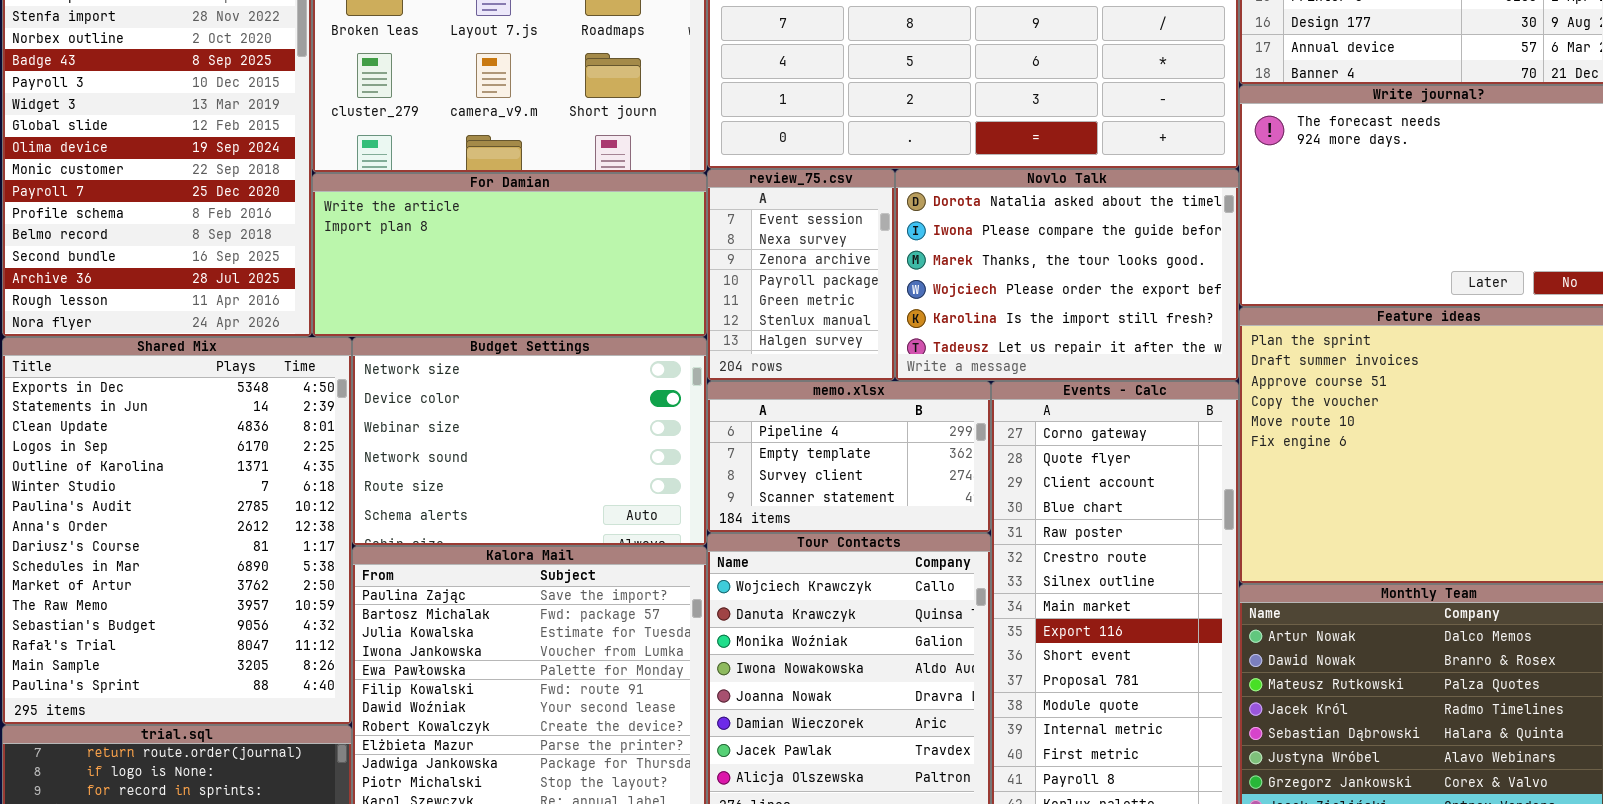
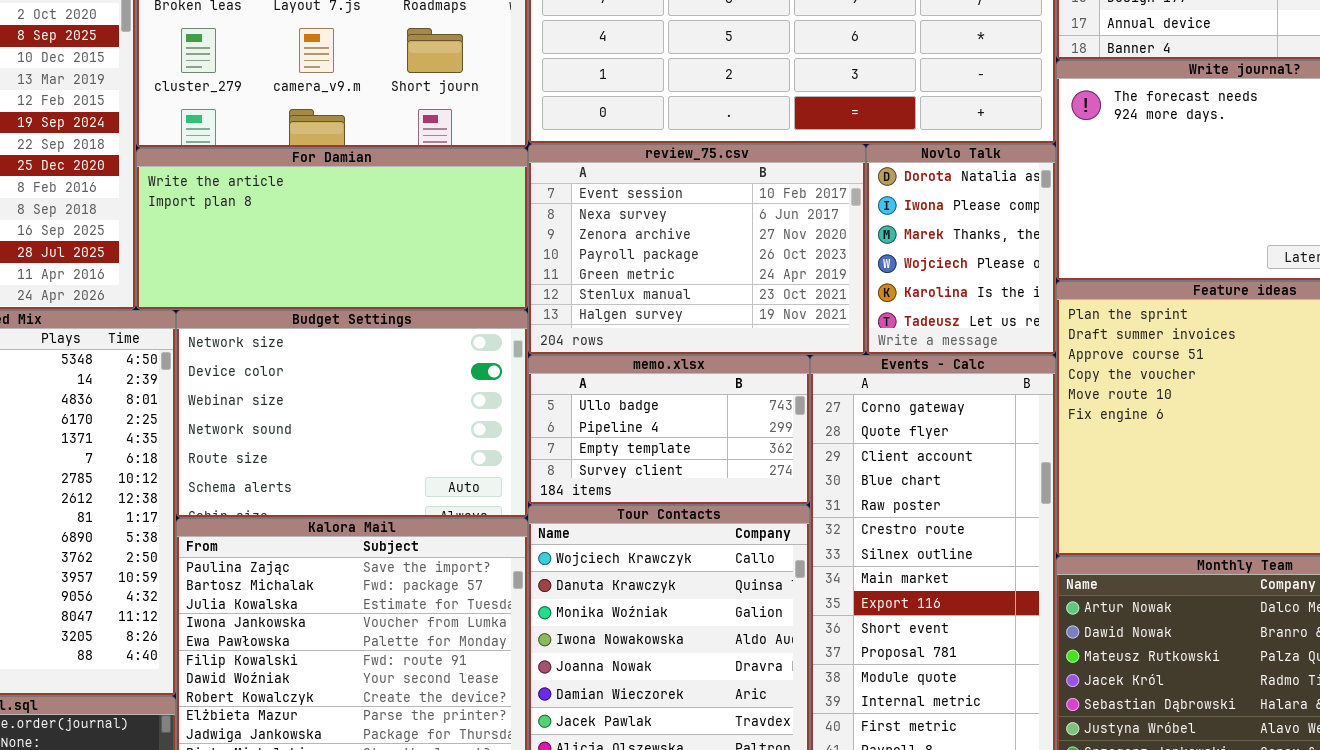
review_75.csv: [707,169,895,381] -> [528,144,866,355], resized
Novlo Talk: [895,169,1239,381] -> [866,144,1056,355], resized
memo.xlsx: [707,381,991,533] -> [528,355,810,505], scrolled up 1 row

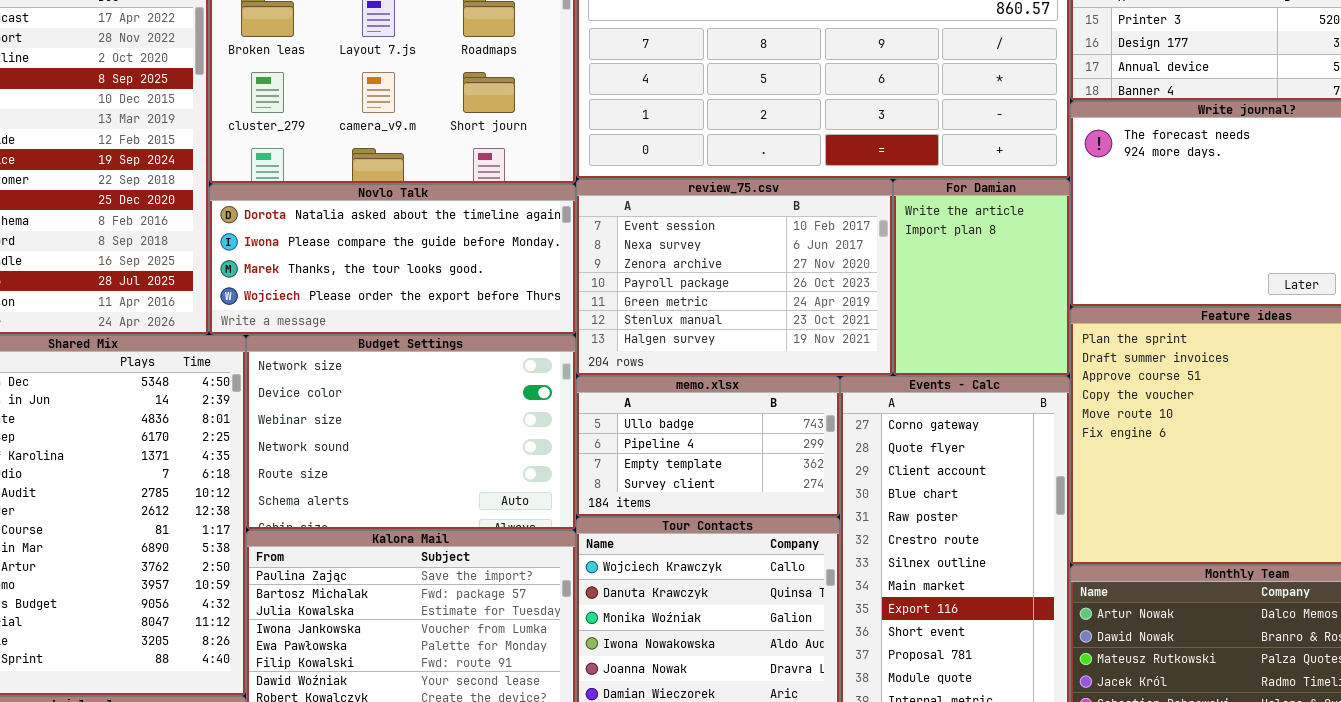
Novlo Talk: [866,144,1056,355] -> [209,184,576,335], moved, resized
For Damian: [136,148,528,310] -> [893,179,1070,376], moved, resized

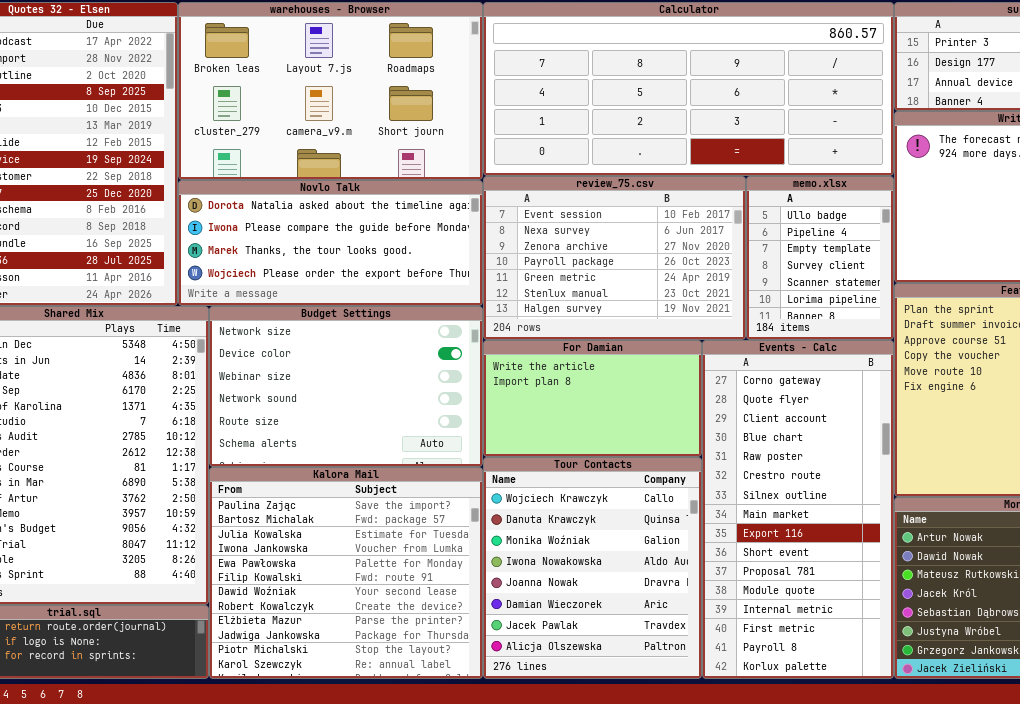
For Damian: [893,179,1070,376] -> [483,340,702,457], moved, resized
memo.xlsx: [576,376,840,517] -> [746,176,894,340], moved, resized

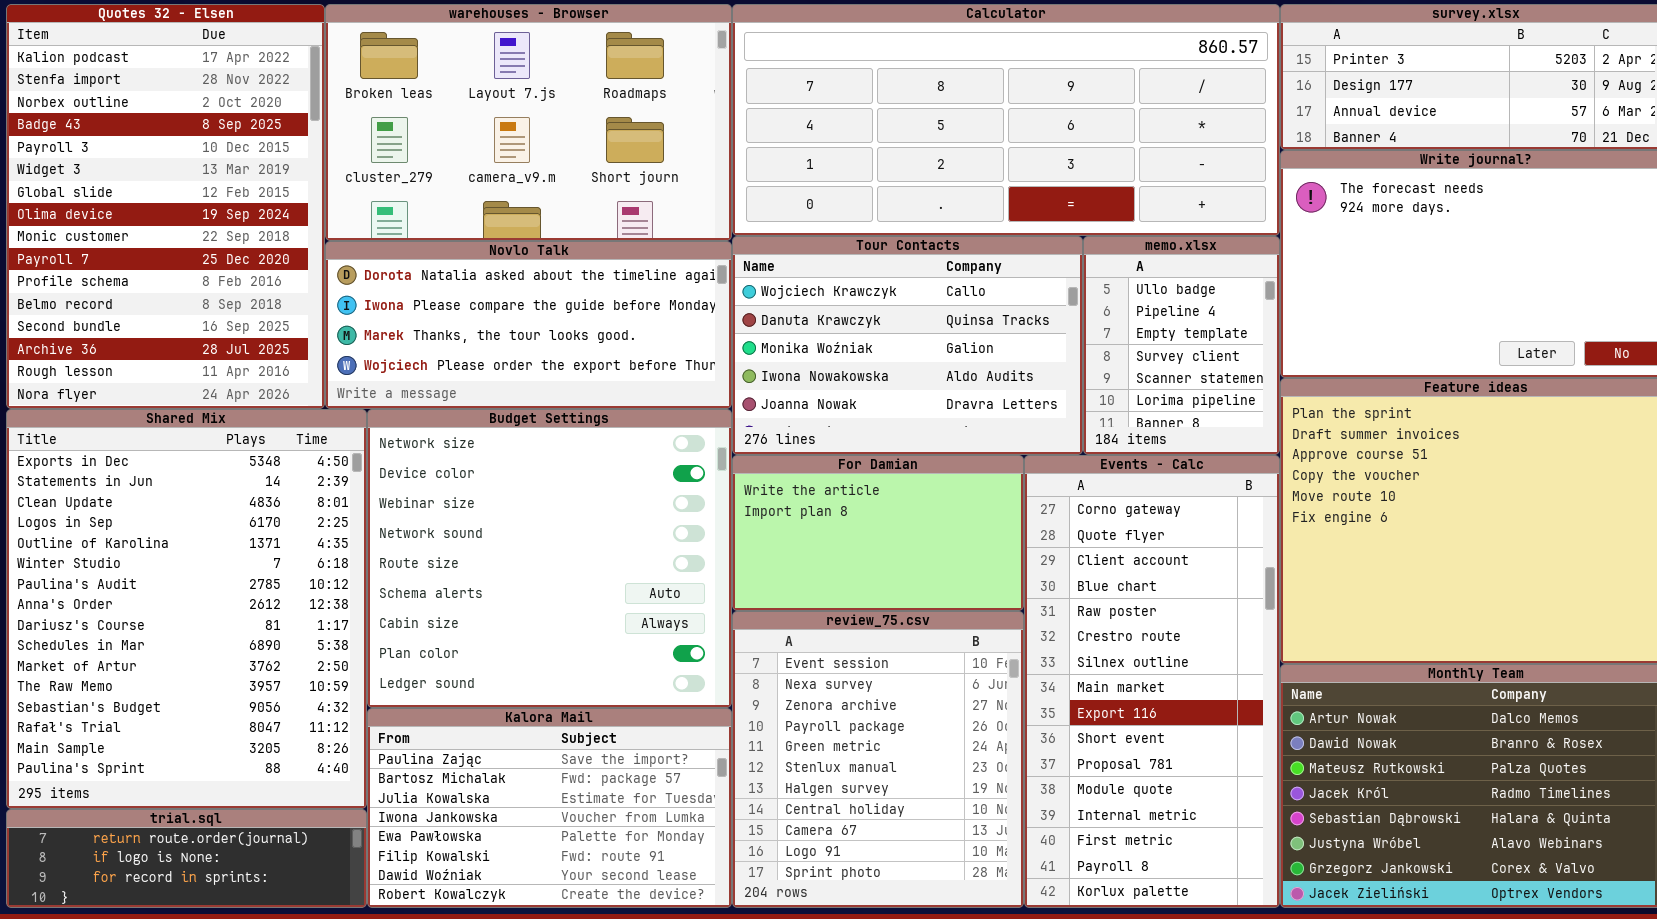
review_75.csv: [483,176,746,340] -> [732,611,1024,908], moved, resized
Budget Settings: [209,306,483,467] -> [367,409,732,708], resized
Tour Contacts: [483,457,702,679] -> [732,236,1083,455], moved, resized
Kalora Mail: [209,467,483,679] -> [367,708,732,908], resized

